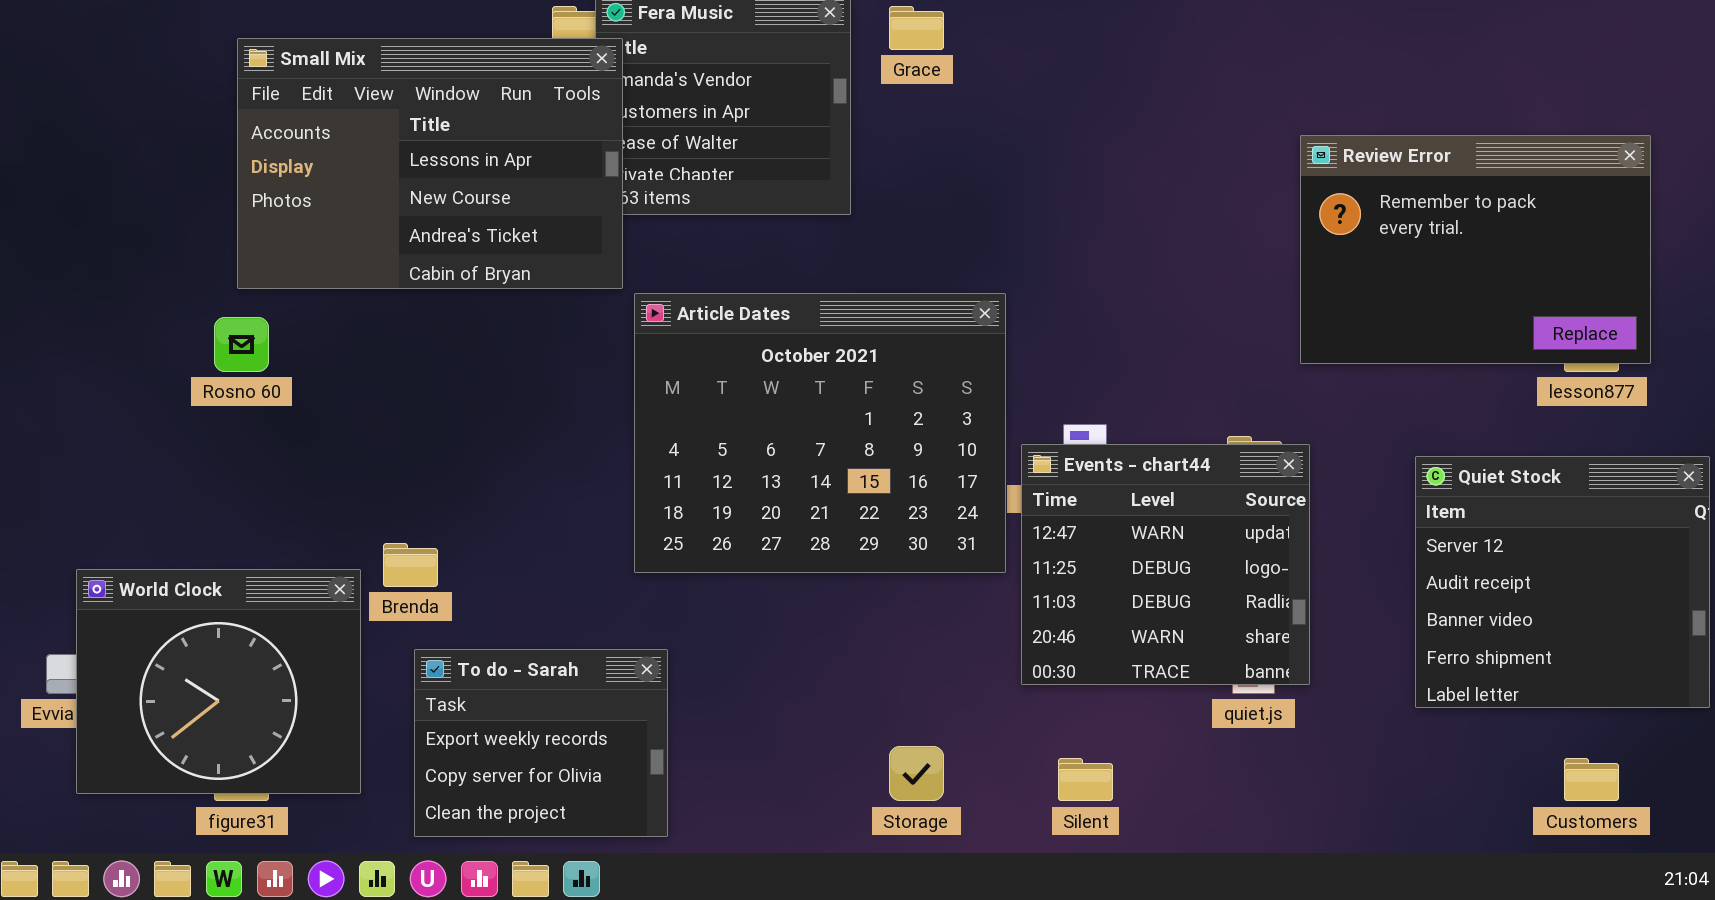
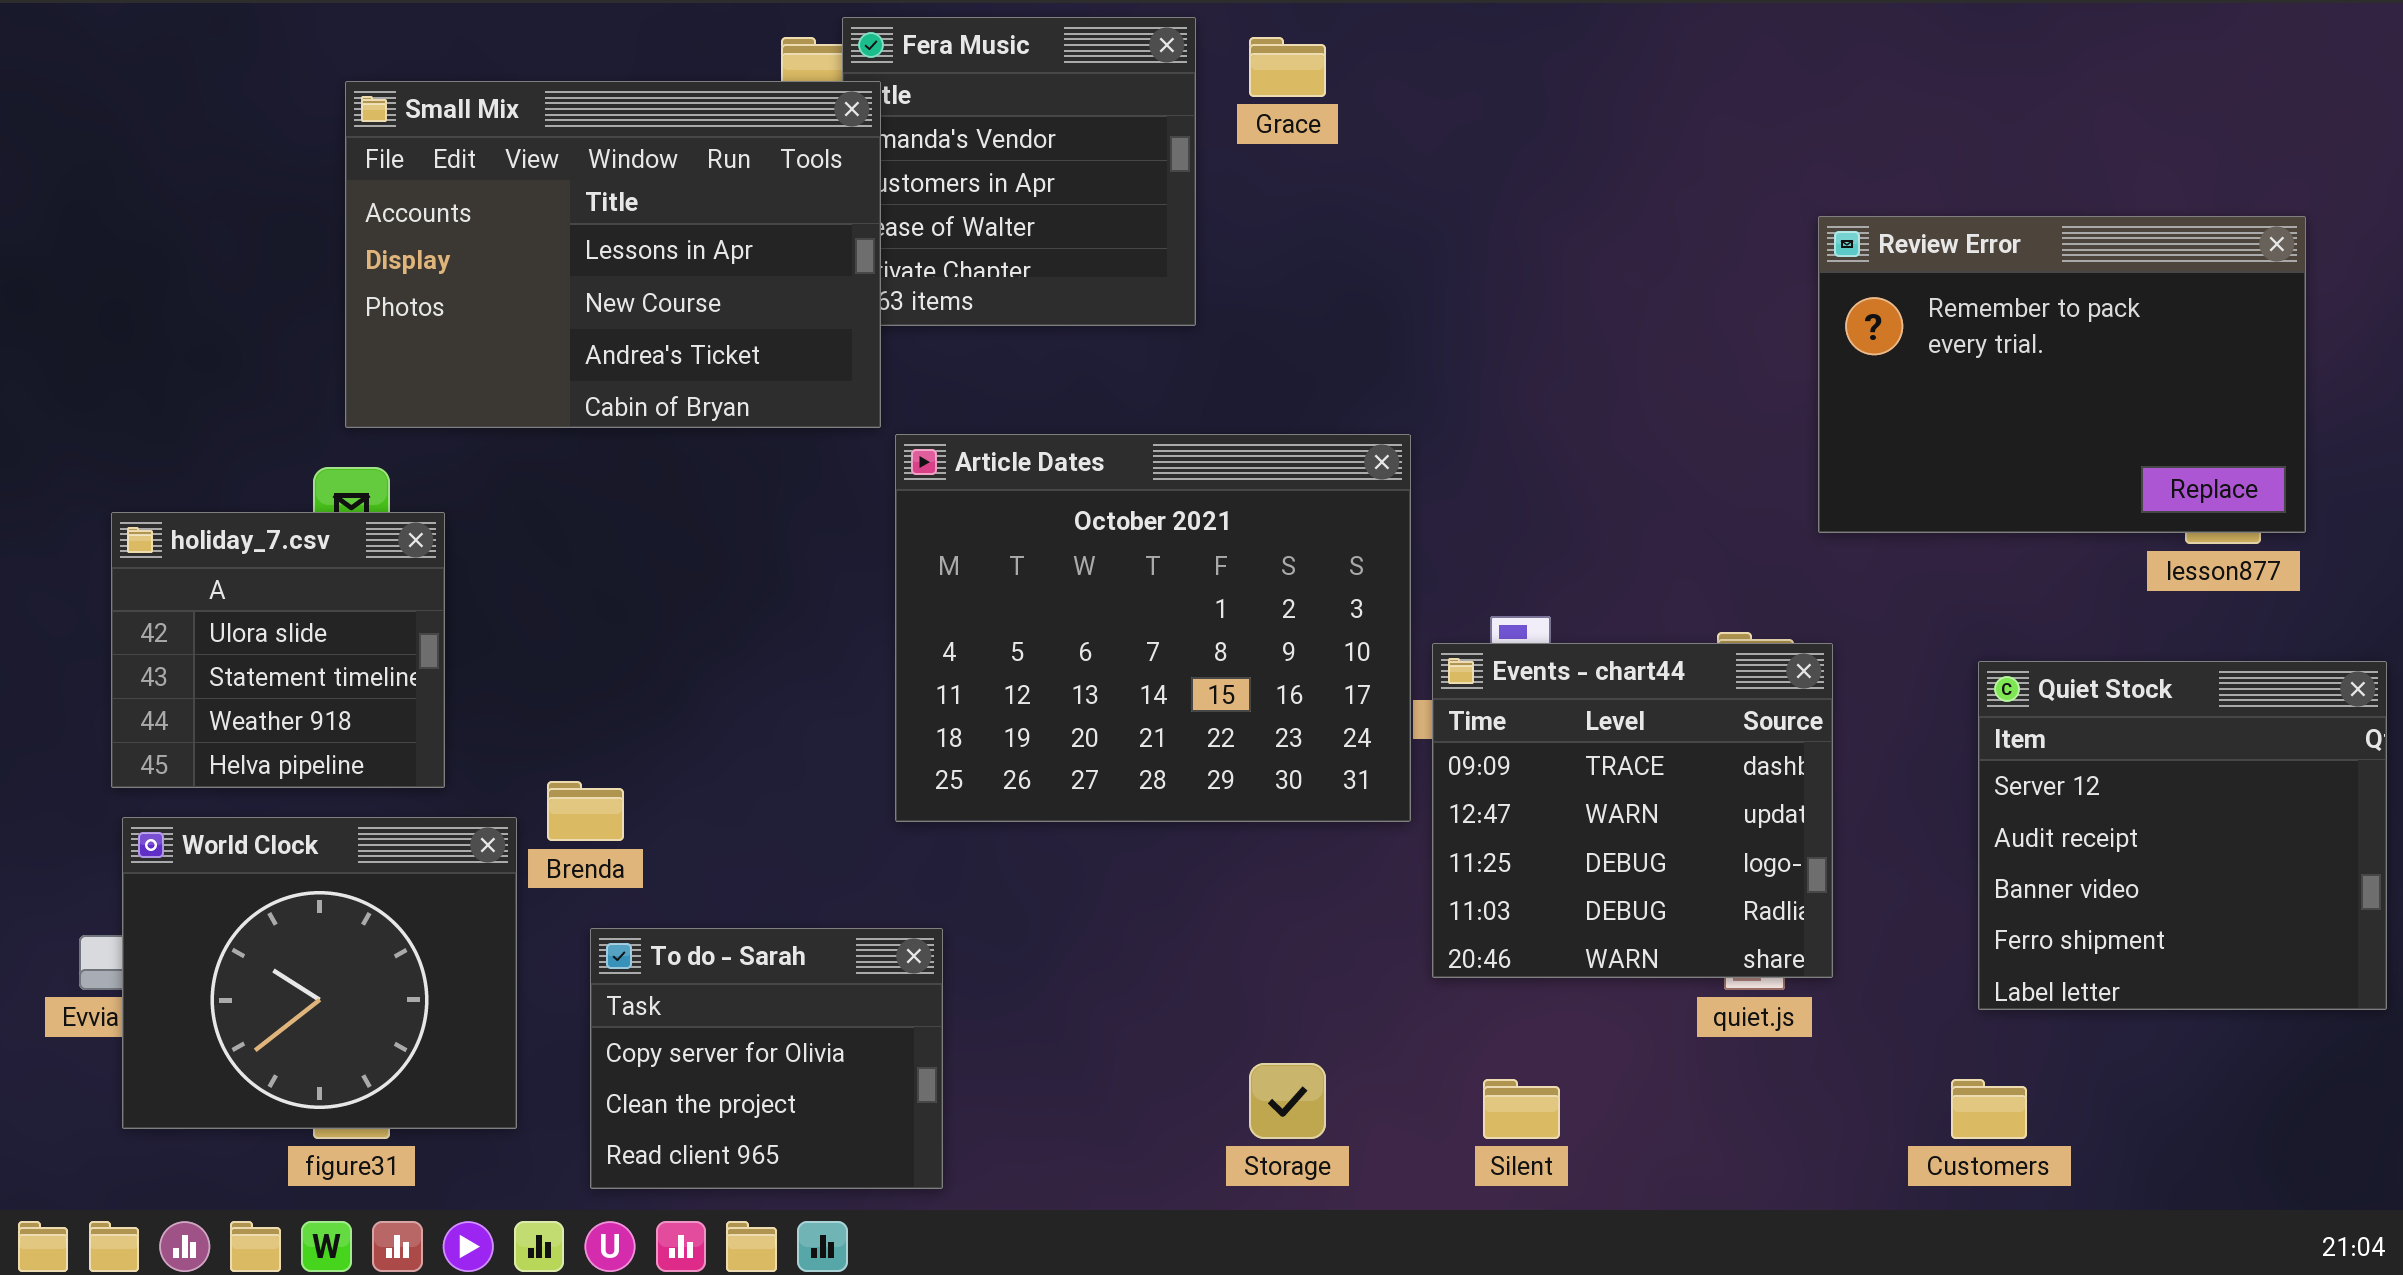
holiday_7.csv: none -> [111,512,445,788], opened
Events - chart44: [1021,444,1310,685] -> [1432,643,1833,978], scrolled up 1 row
To do - Sarah: [414,649,668,837] -> [590,928,943,1189], scrolled down 1 row
Customers: [1564,758,1619,801] -> [1951,1079,2027,1139], moved

